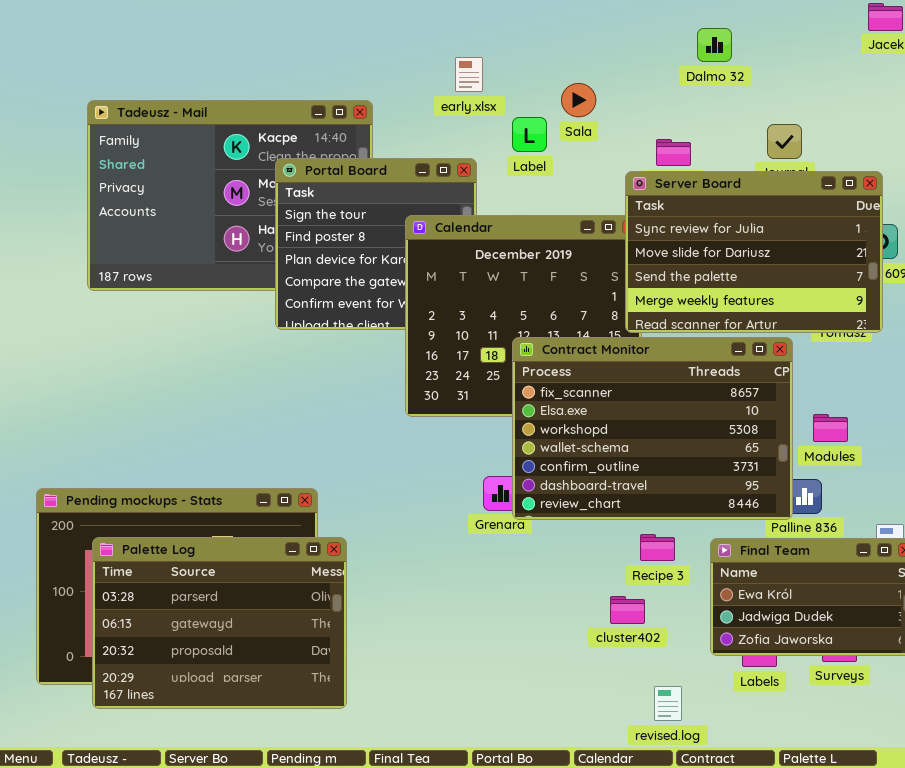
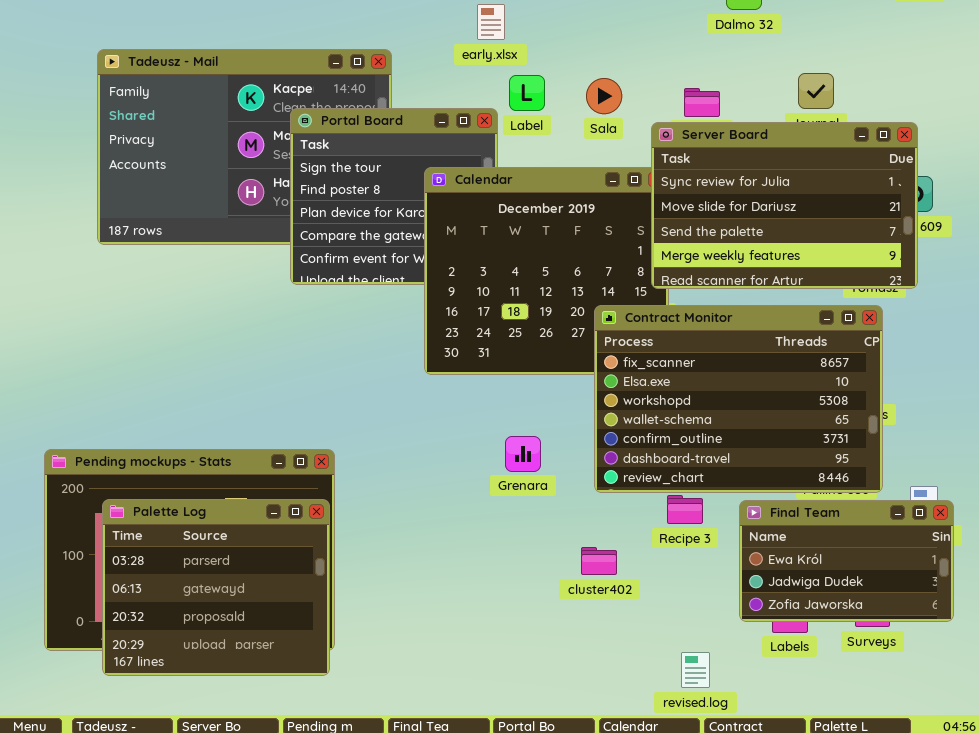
Sala: [561,83,596,117] -> [586,78,622,114], moved
Label: [512,117,547,152] -> [509,75,545,111], moved
Contract Monitor: [512,337,793,520] -> [594,305,883,493], moved
Palette Log: [92,537,347,709] -> [102,499,330,676], resized
cluster402: [610,596,645,624] -> [581,547,617,575], moved

